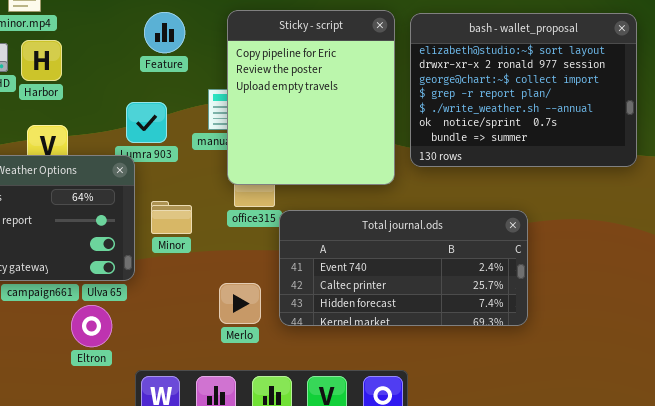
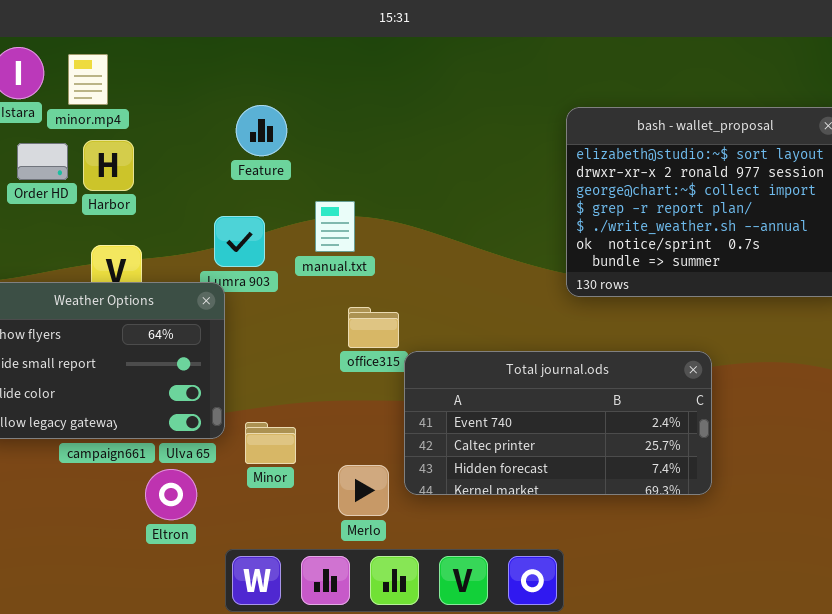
Sticky - script: [227,10,395,185] -> none, closed
Minor: [151,201,192,234] -> [245,422,296,464], moved
Merlo: [219,283,261,324] -> [338,465,389,516], moved

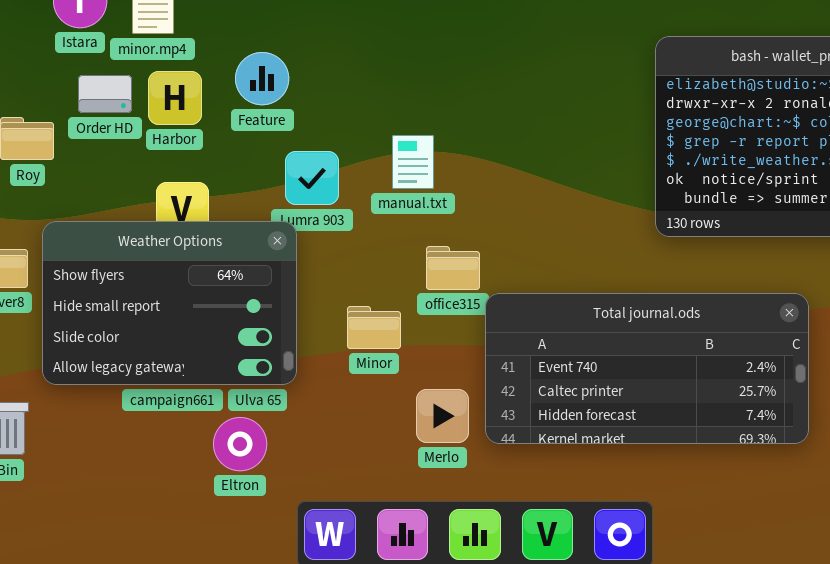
Feature: [236,105,287,156] -> [235,52,289,105], moved
Minor: [245,422,296,464] -> [347,306,401,349], moved
Merlo: [338,465,389,516] -> [416,389,469,443], moved

